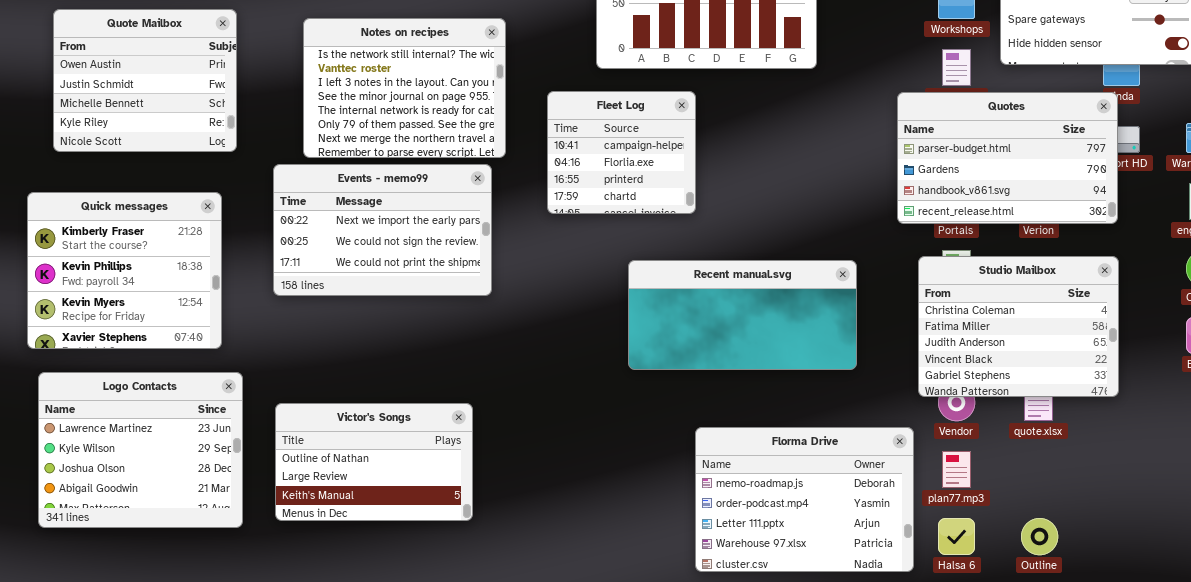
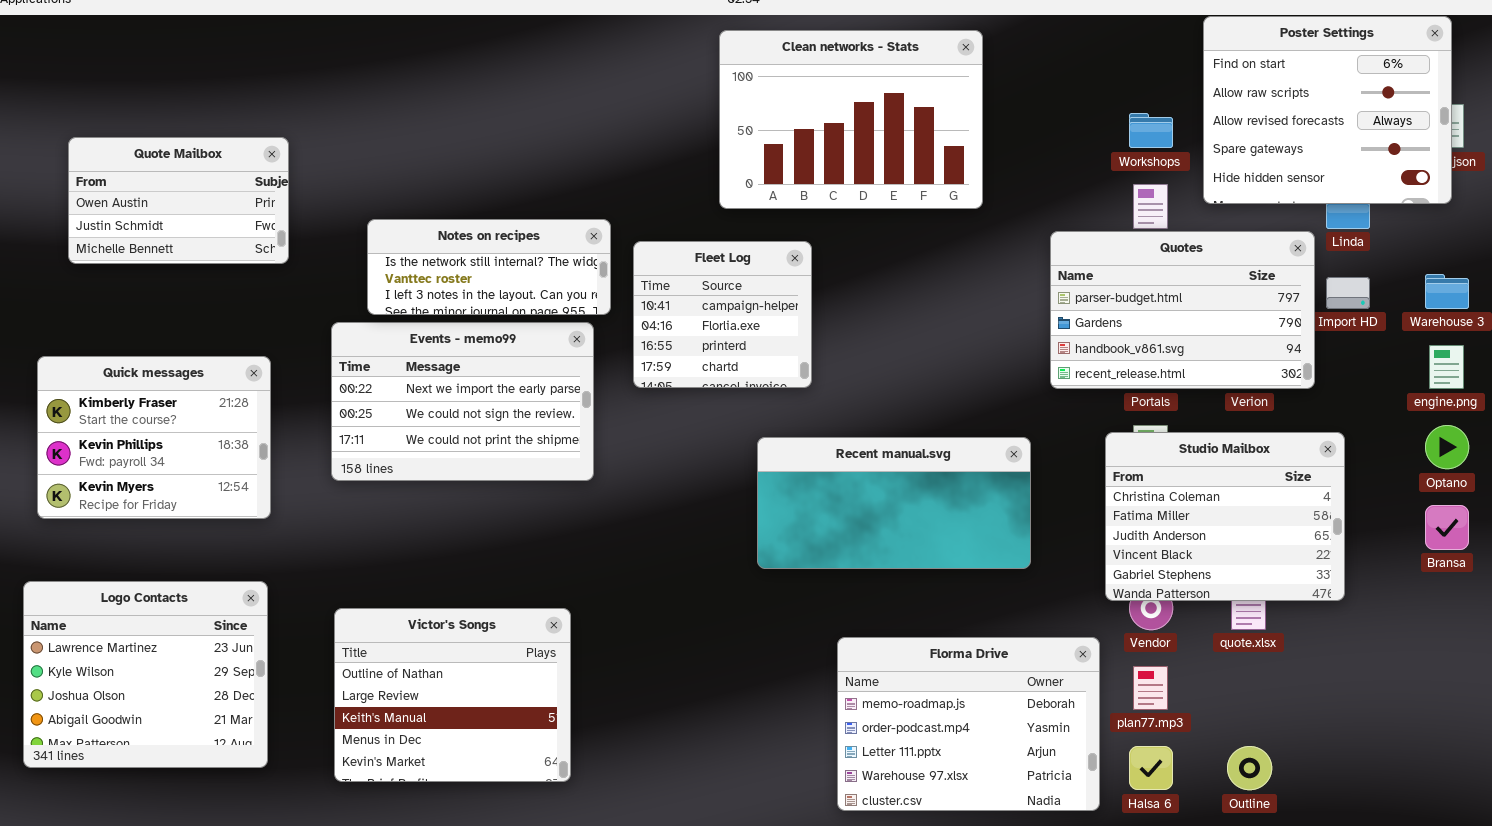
Quote Mailbox: [53,9,237,152] -> [68,137,289,264], resized
Notes on recipes: [303,18,506,158] -> [367,219,611,315], resized
Fleet Log: [547,91,696,214] -> [633,241,812,388], moved
Quotes: [897,92,1118,224] -> [1050,231,1315,389], moved
Quick messages: [27,192,222,349] -> [37,356,271,519], resized
Logo Contacts: [38,372,243,528] -> [23,581,268,768], moved
Victor's Songs: [275,403,473,521] -> [334,608,571,782], resized

